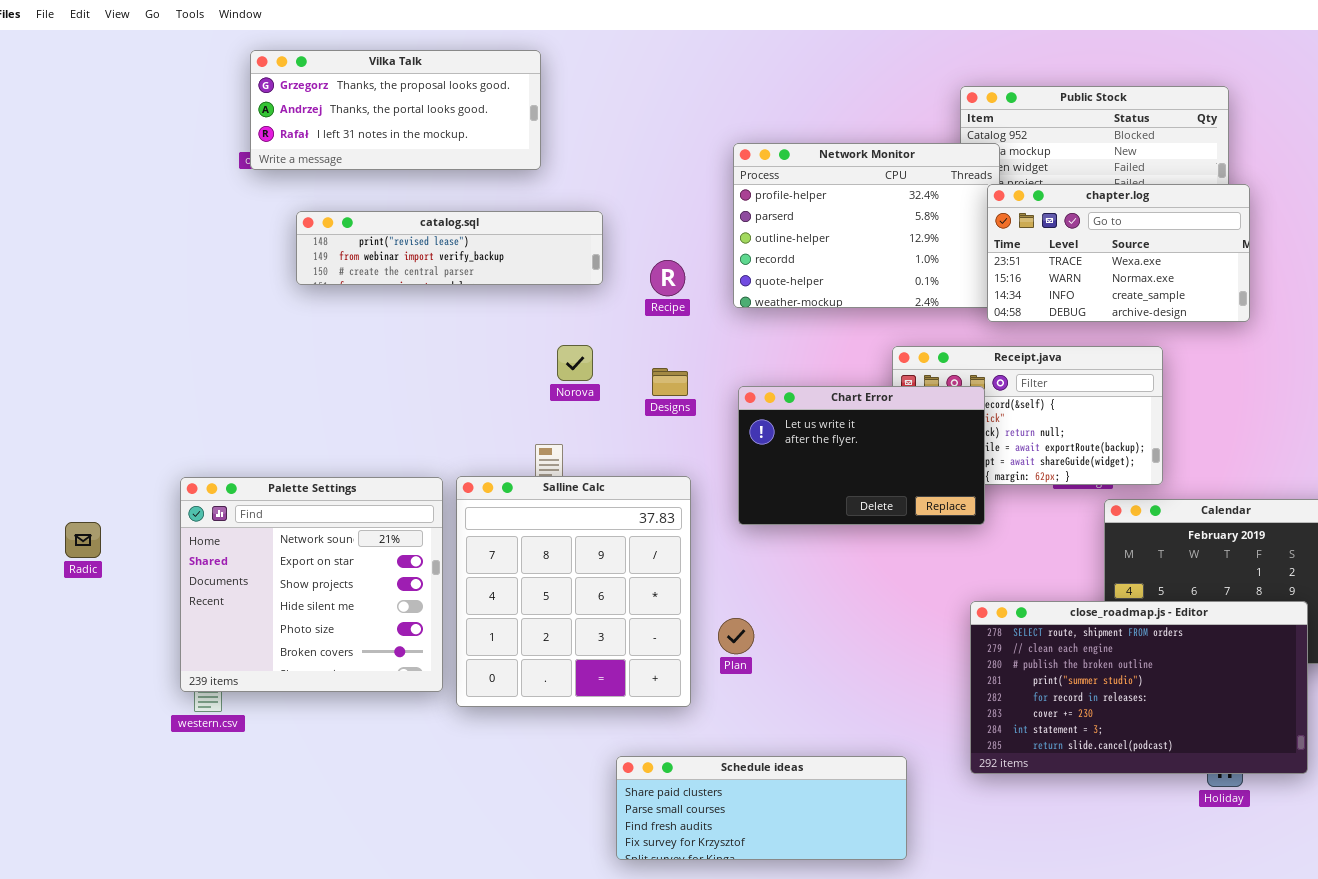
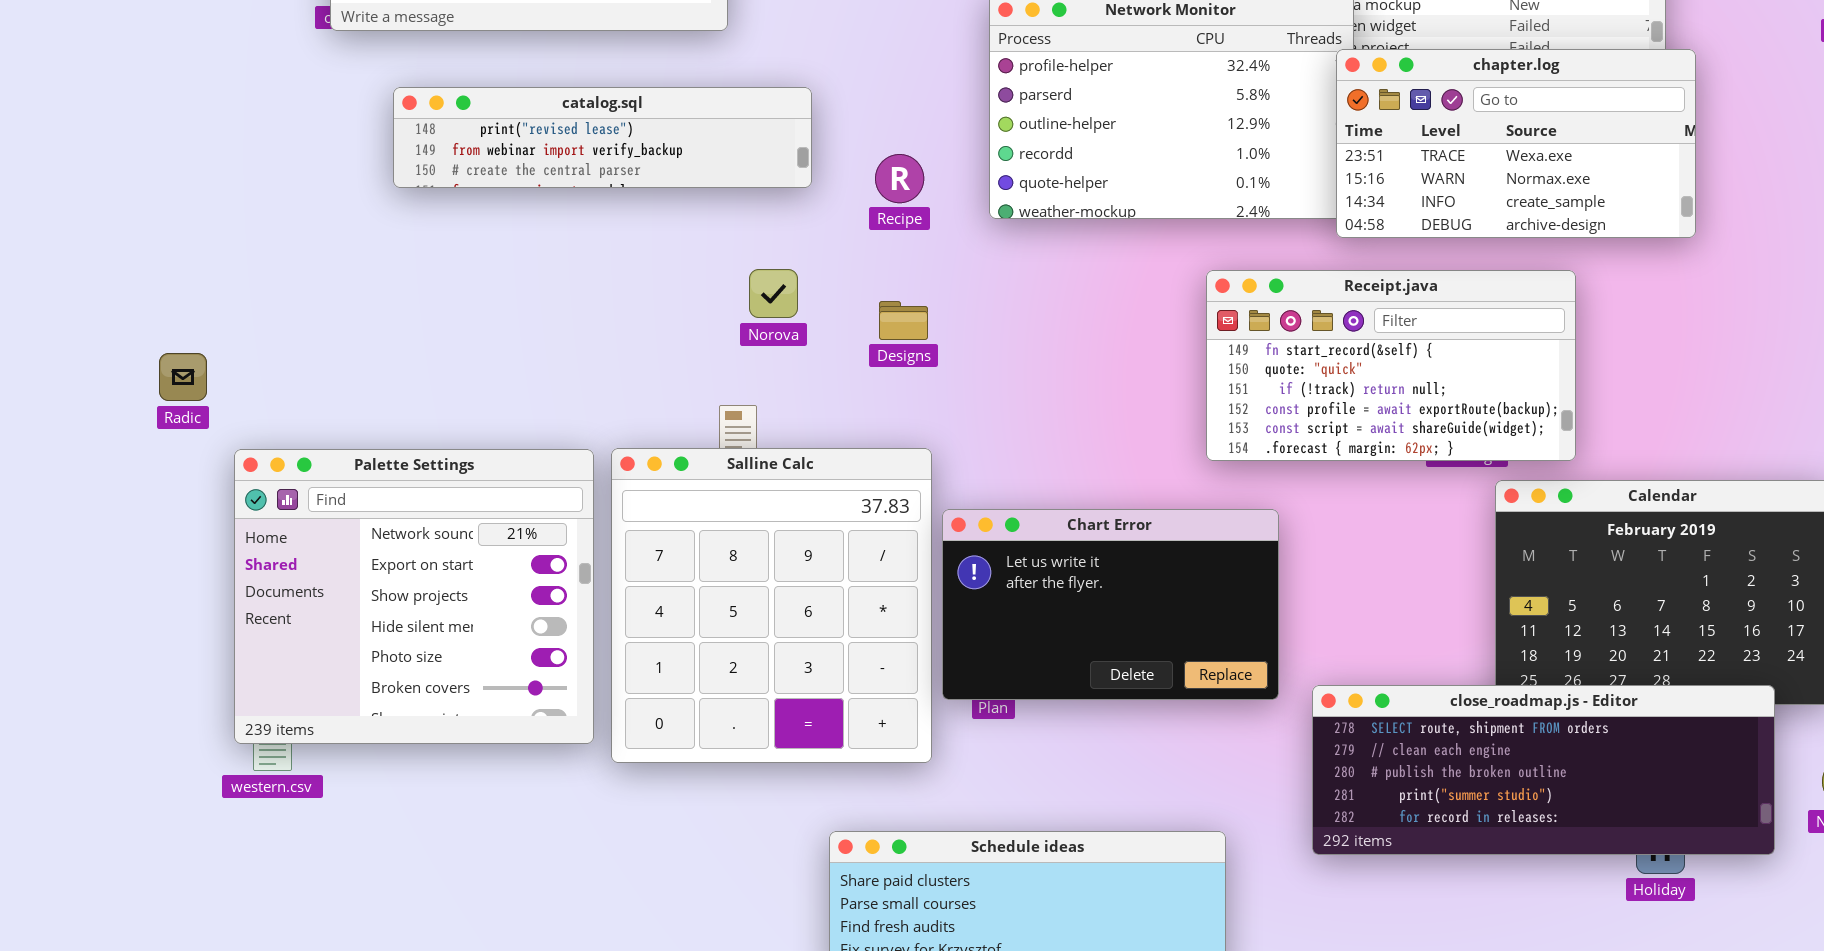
Chart Error: [738,386,985,525] -> [942,509,1279,700], moved
Radic: [65,522,101,558] -> [159,353,207,401], moved
close_roadmap.js - Editor: [970,601,1308,774] -> [1312,685,1775,855], resized

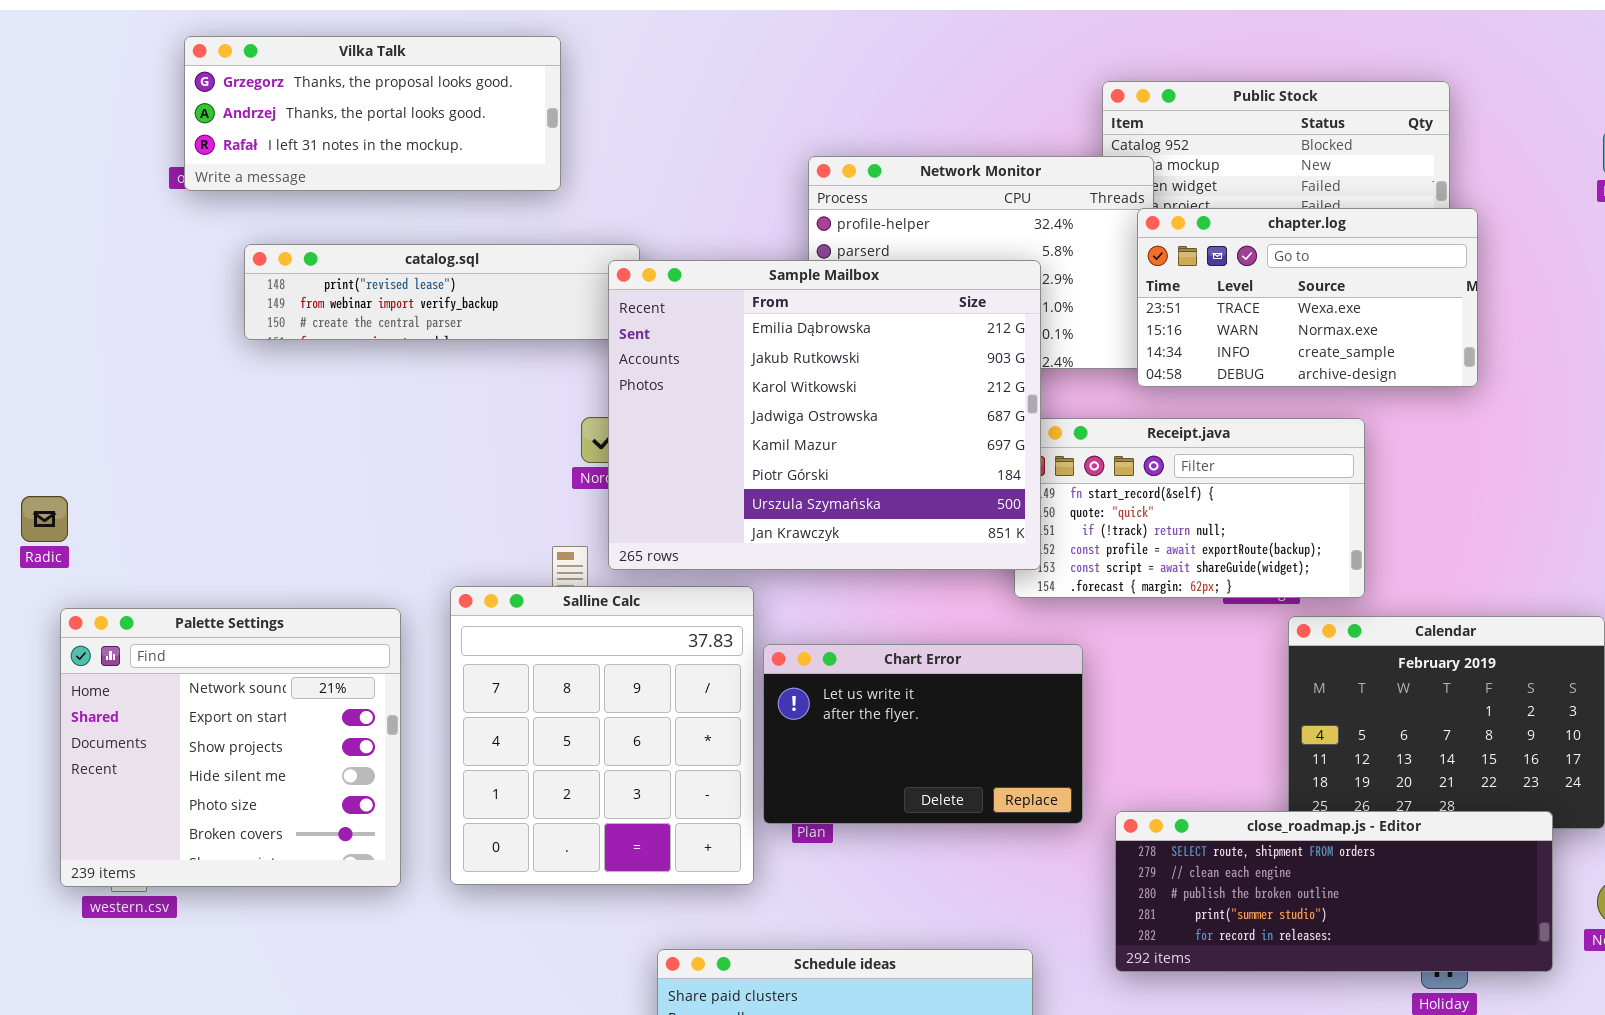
Sample Mailbox: none -> [608,260,1041,570], opened
Palette Settings: [234,449,594,744] -> [60,608,401,887], moved

